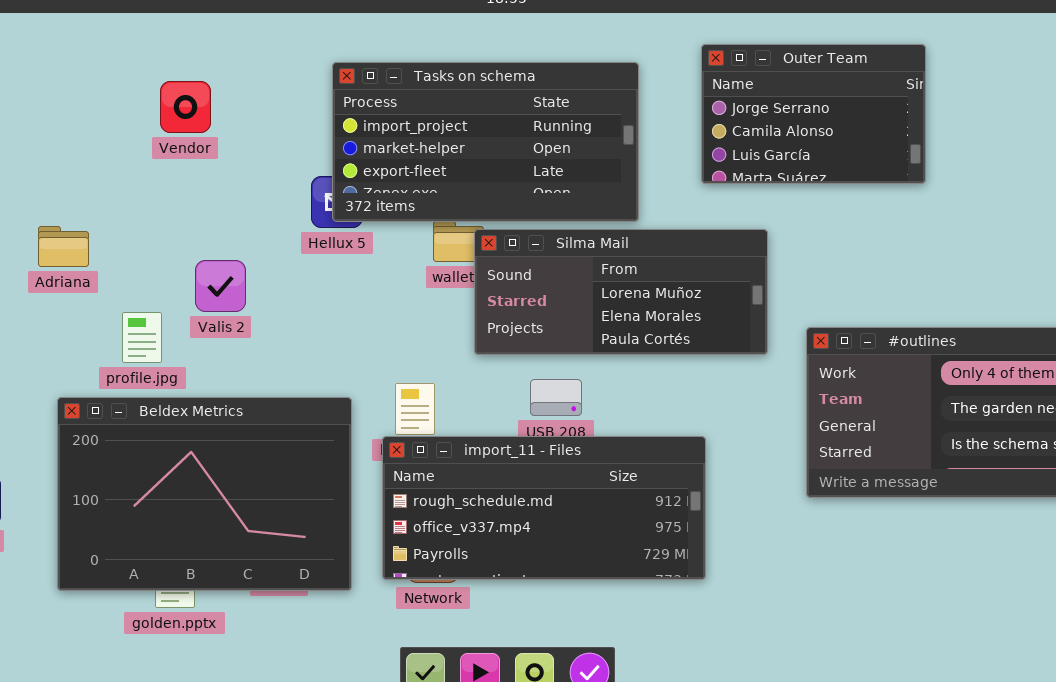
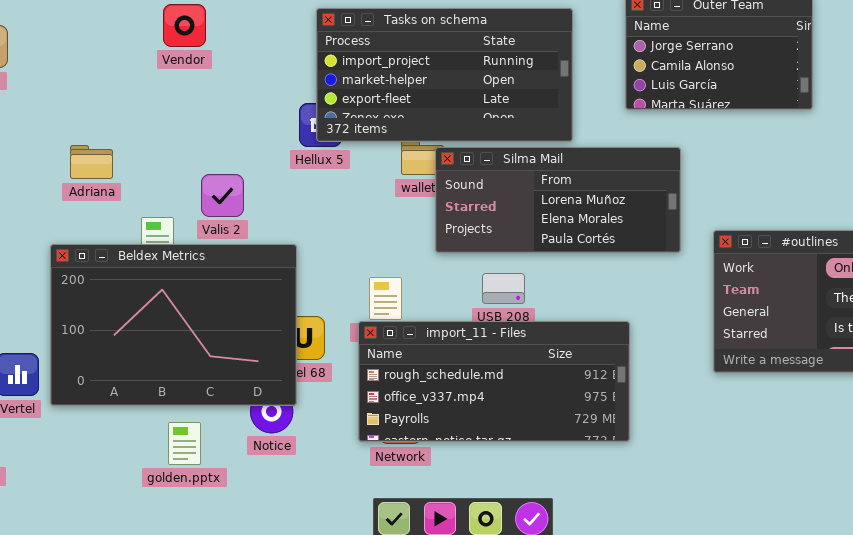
Vendor: [160,81,211,133] -> [163,4,206,47], moved
Beldex Metrics: [57,397,352,591] -> [50,244,297,406], moved

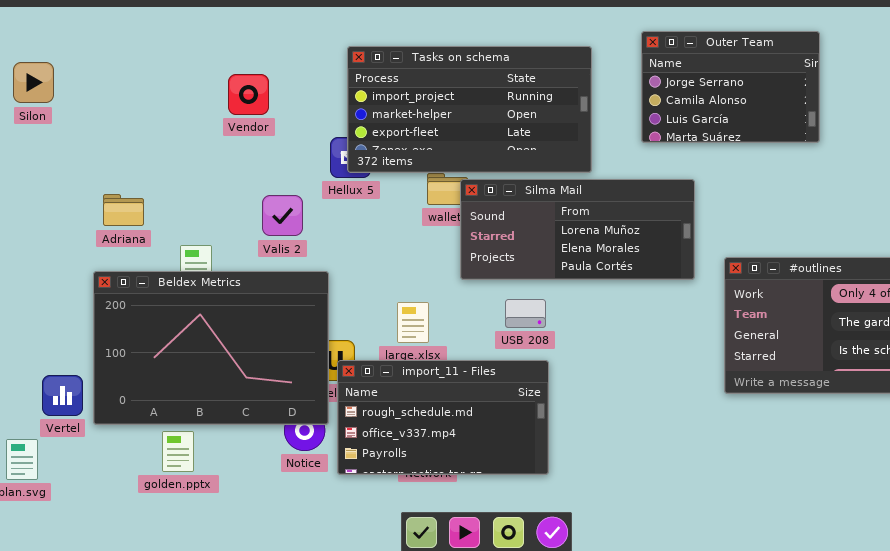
Vendor: [163,4,206,47] -> [228,74,269,115], moved
Adriana: [70,145,113,179] -> [103,194,144,226], moved
Valis 2: [201,174,244,217] -> [262,195,303,236], moved
import_11 - Files: [358,321,630,442] -> [337,360,549,475], moved, resized
golden.pptx: [168,422,201,465] -> [162,431,194,472], moved

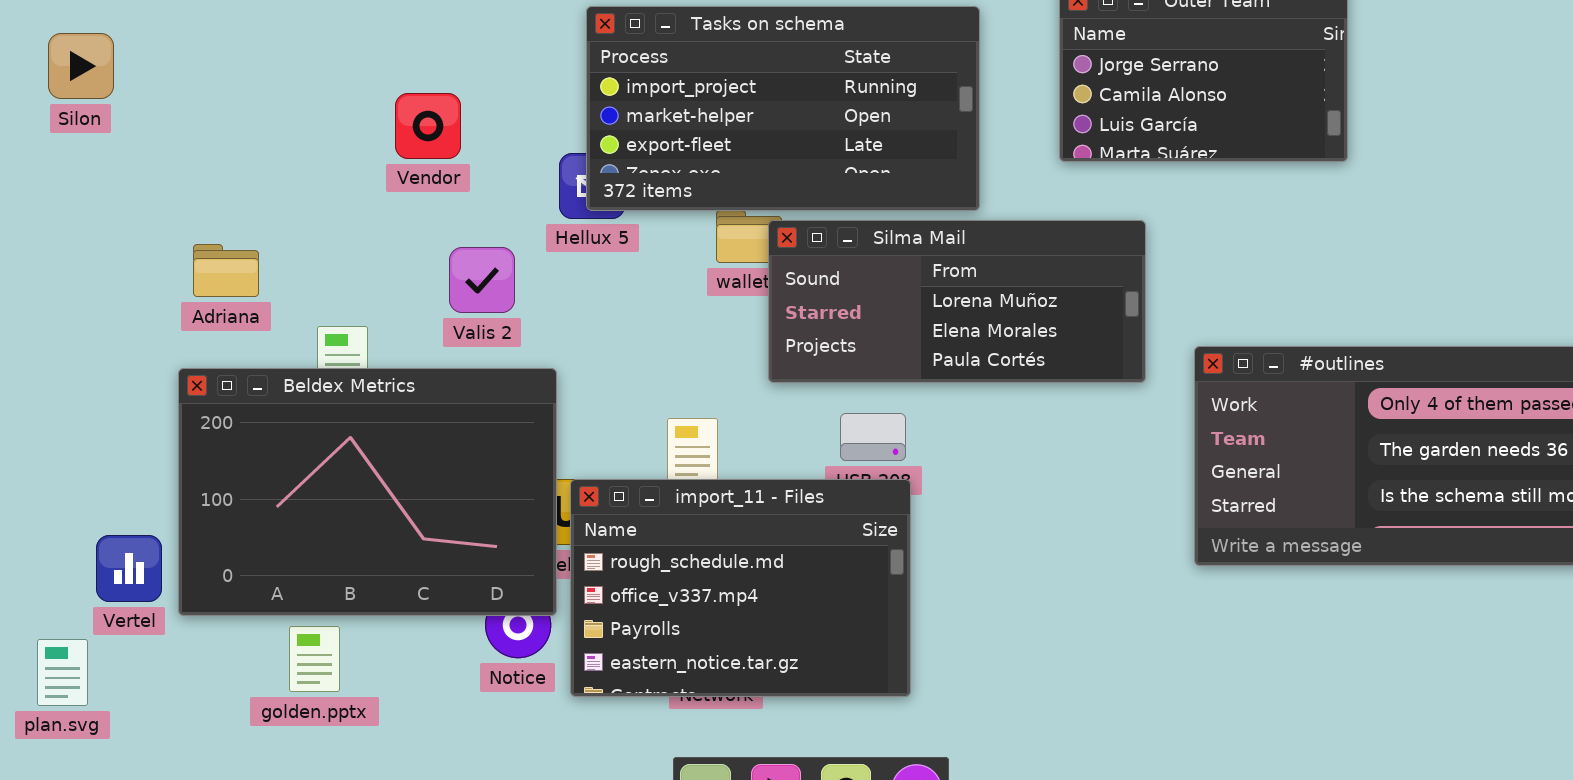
Vendor: [228,74,269,115] -> [395,93,461,159], moved
import_11 - Files: [337,360,549,475] -> [570,479,911,697], resized

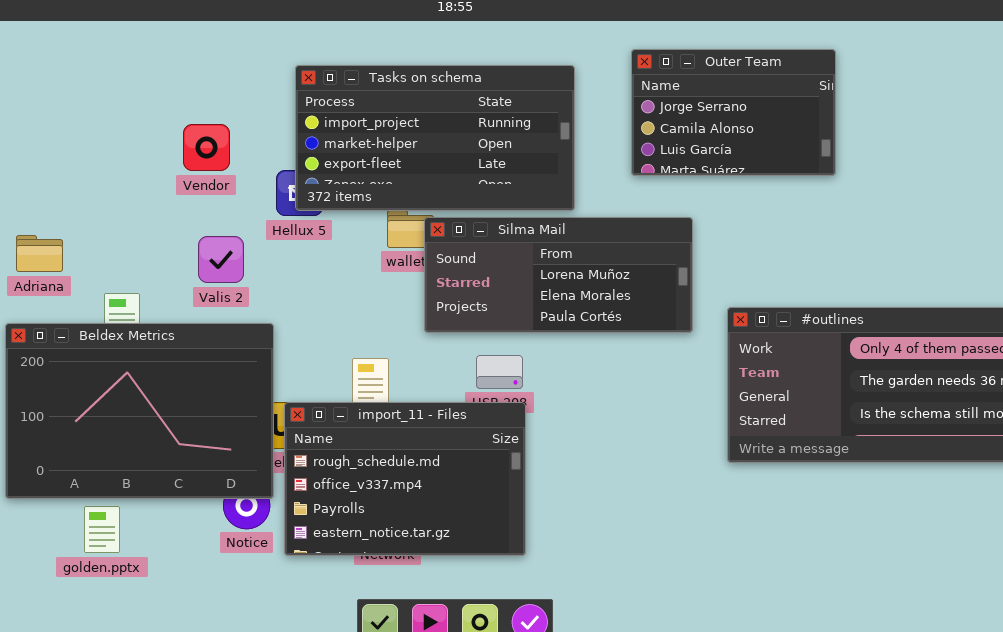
Vendor: [395,93,461,159] -> [183,124,230,171], moved

